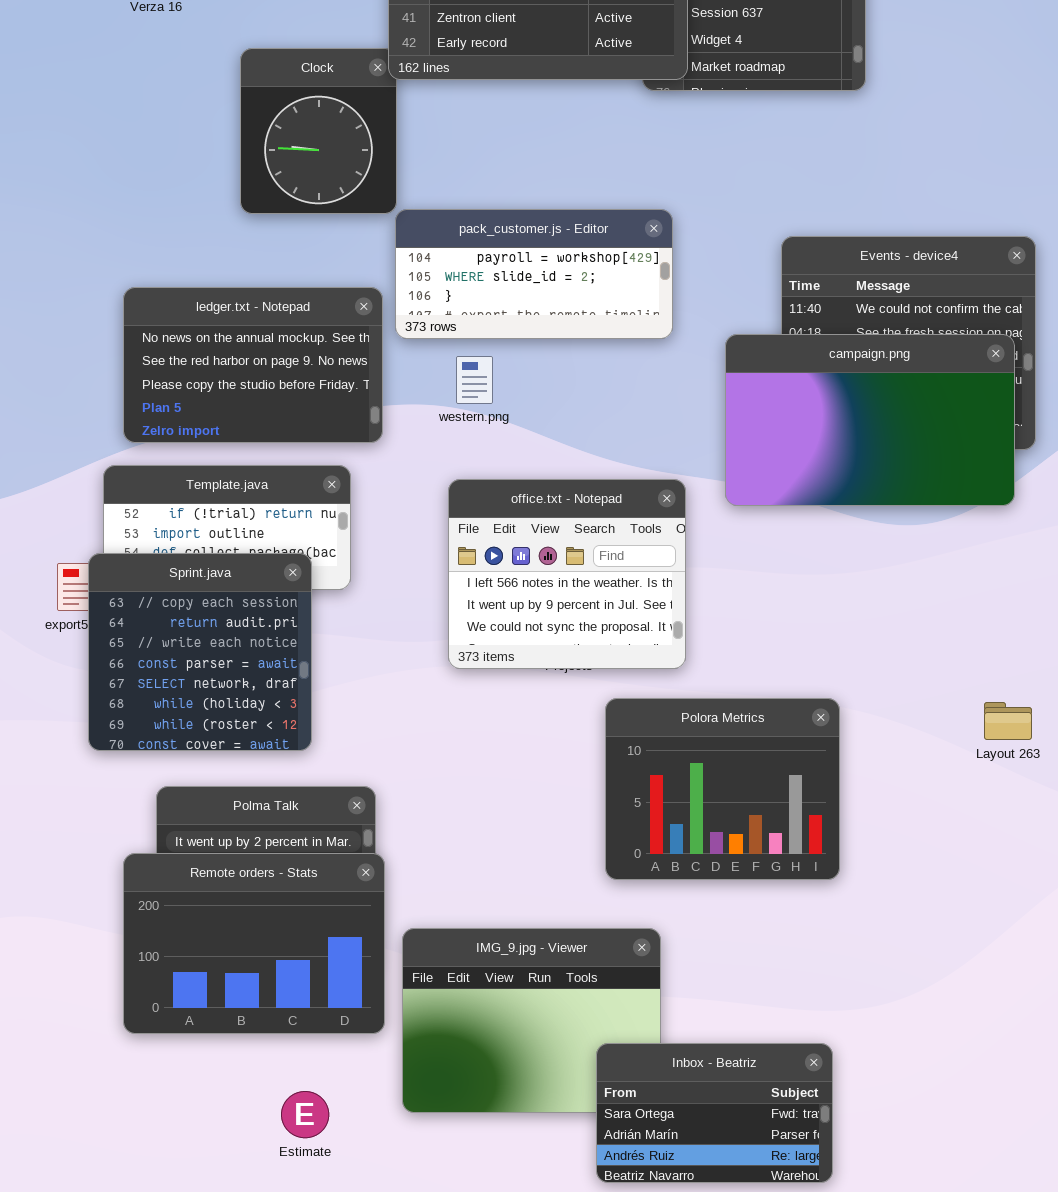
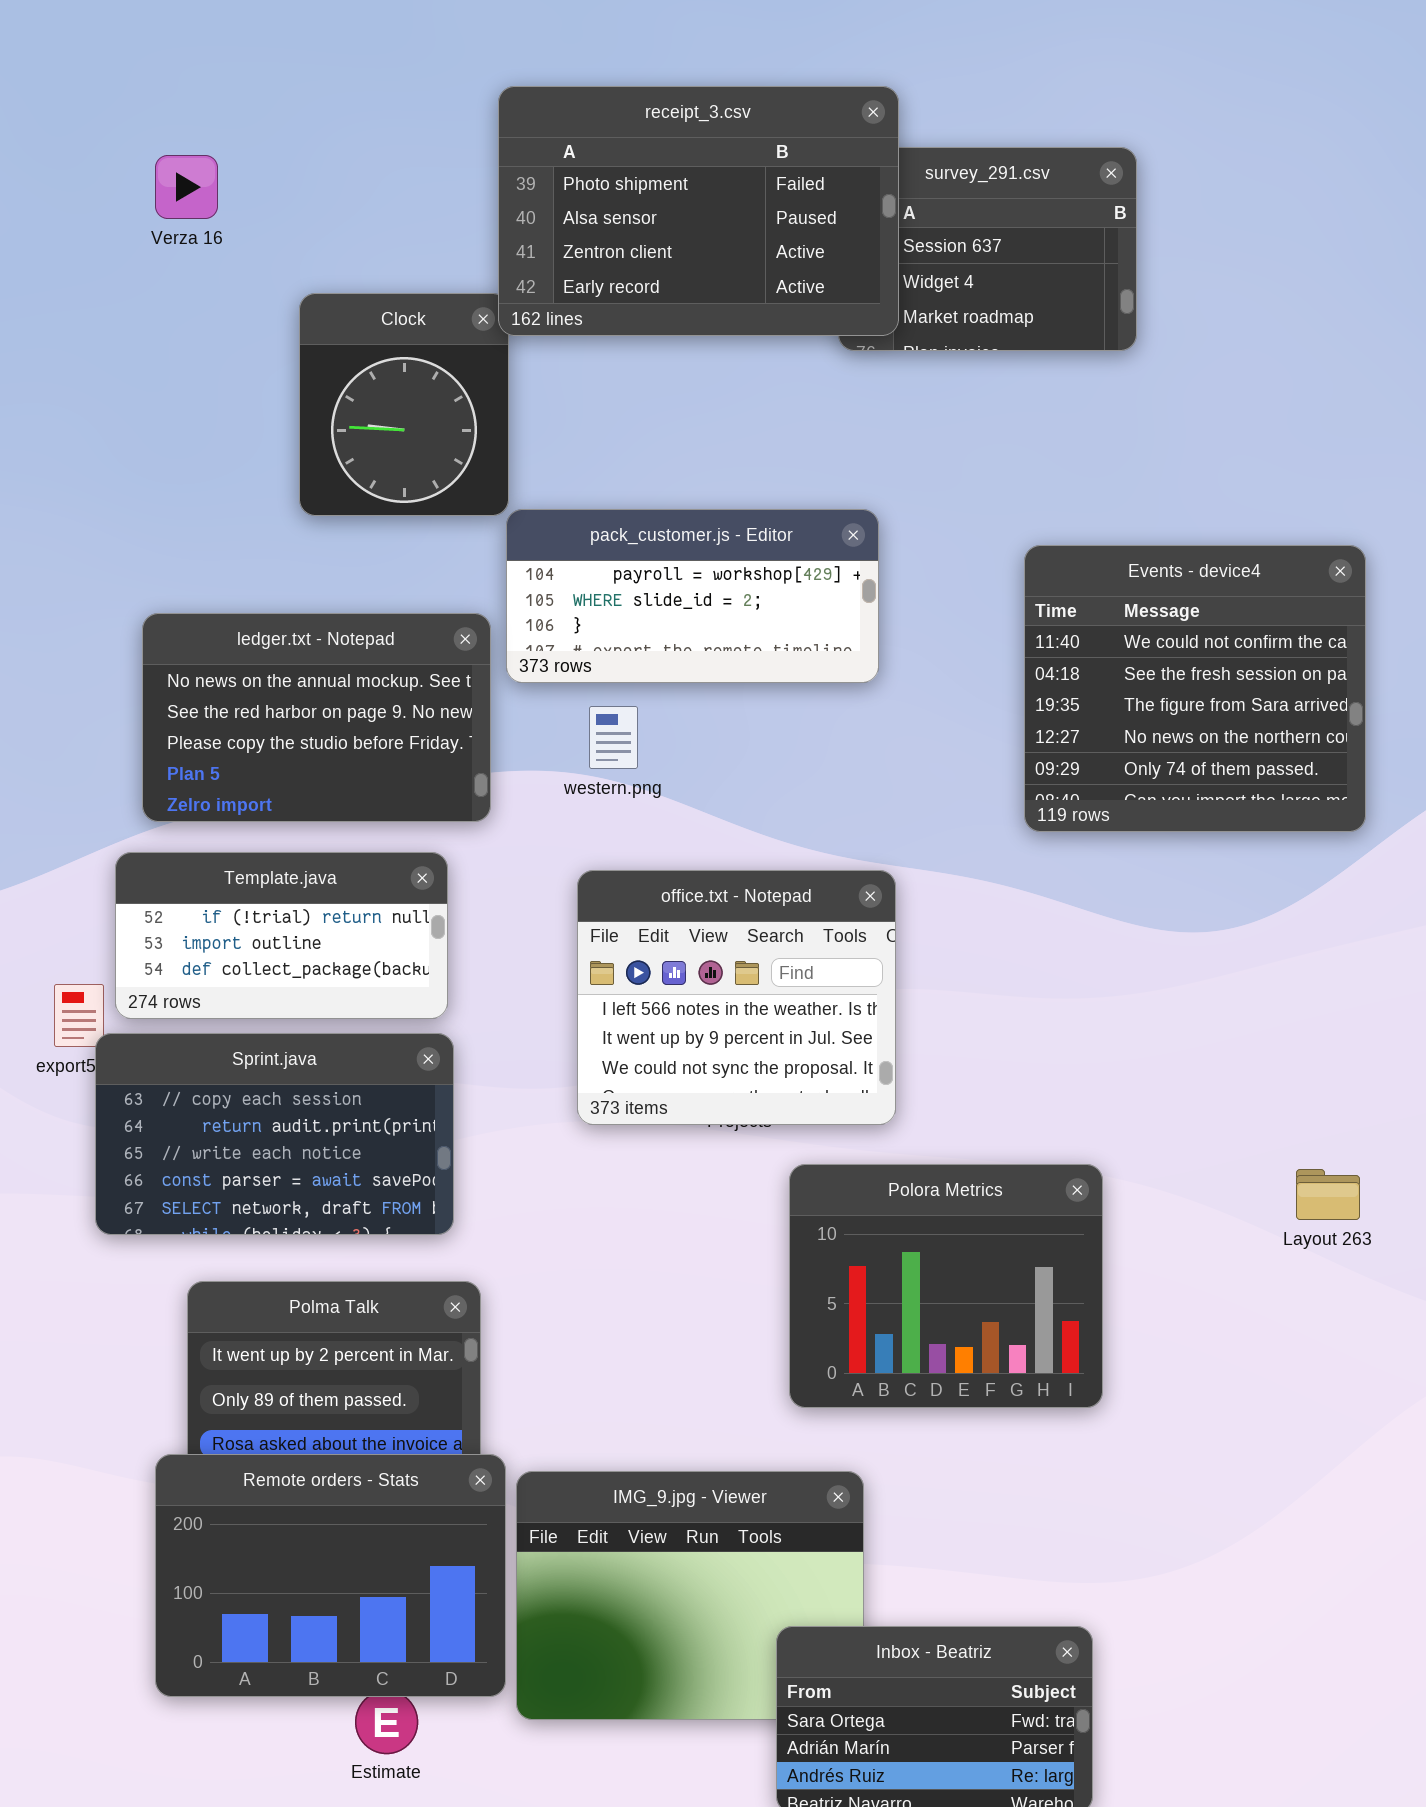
campaign.png: [725,334,1015,506] -> none, closed
Sprint.java: [88,553,312,751] -> [95,1033,454,1235], resized
Remote orders - Stats: [123,853,385,1034] -> [155,1454,506,1697], moved

